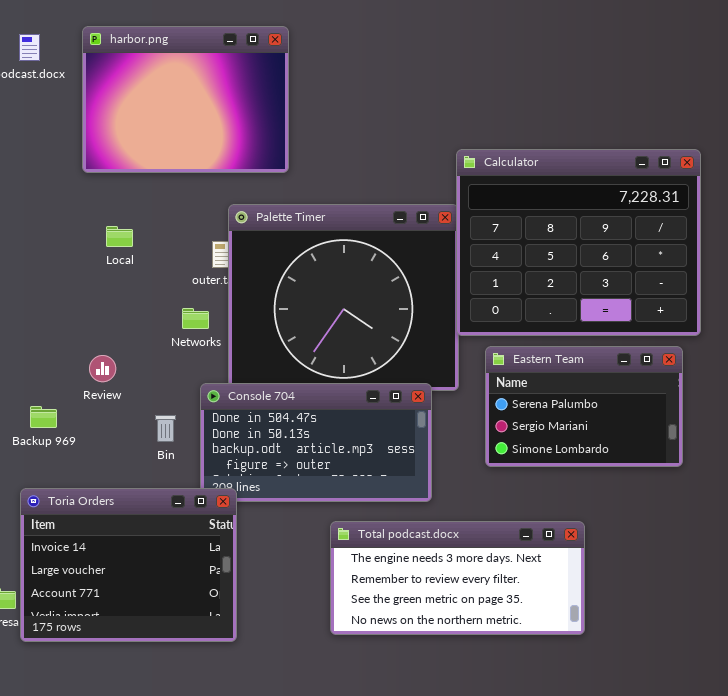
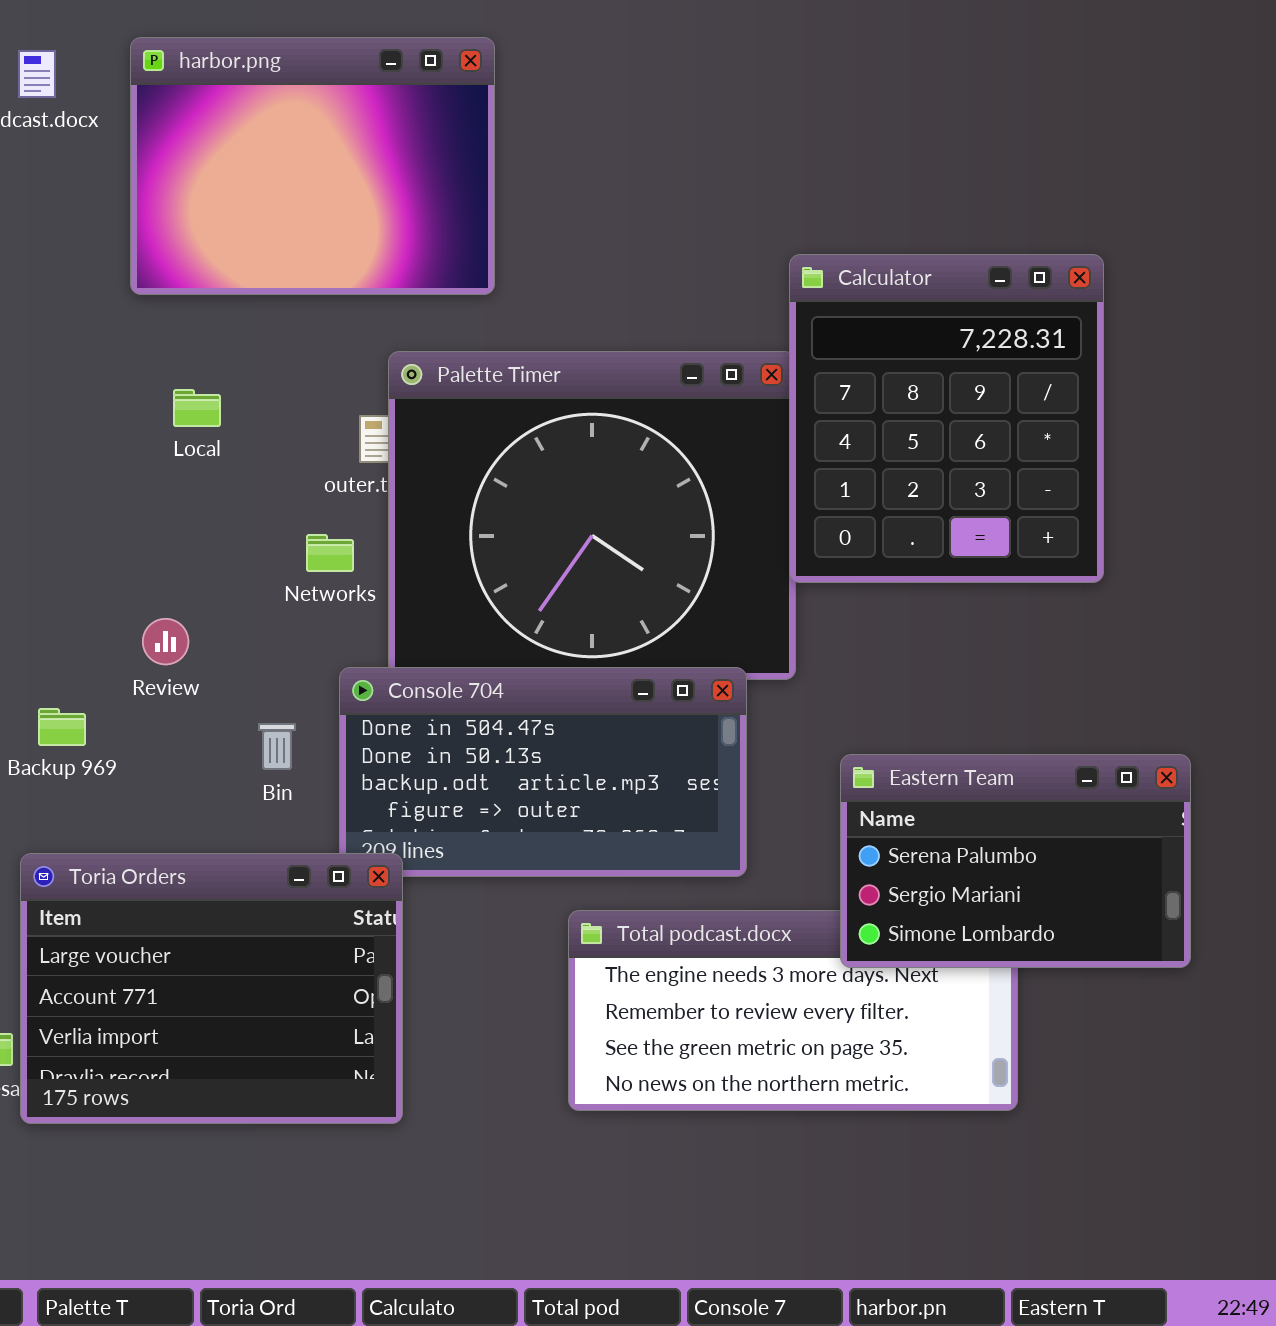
Calculator: [456,149,701,336] -> [789,254,1104,583], resized
Eastern Team: [485,346,683,467] -> [840,754,1191,968], moved
Toria Orders: [20,488,237,642] -> [20,853,403,1124], scrolled down 1 row

